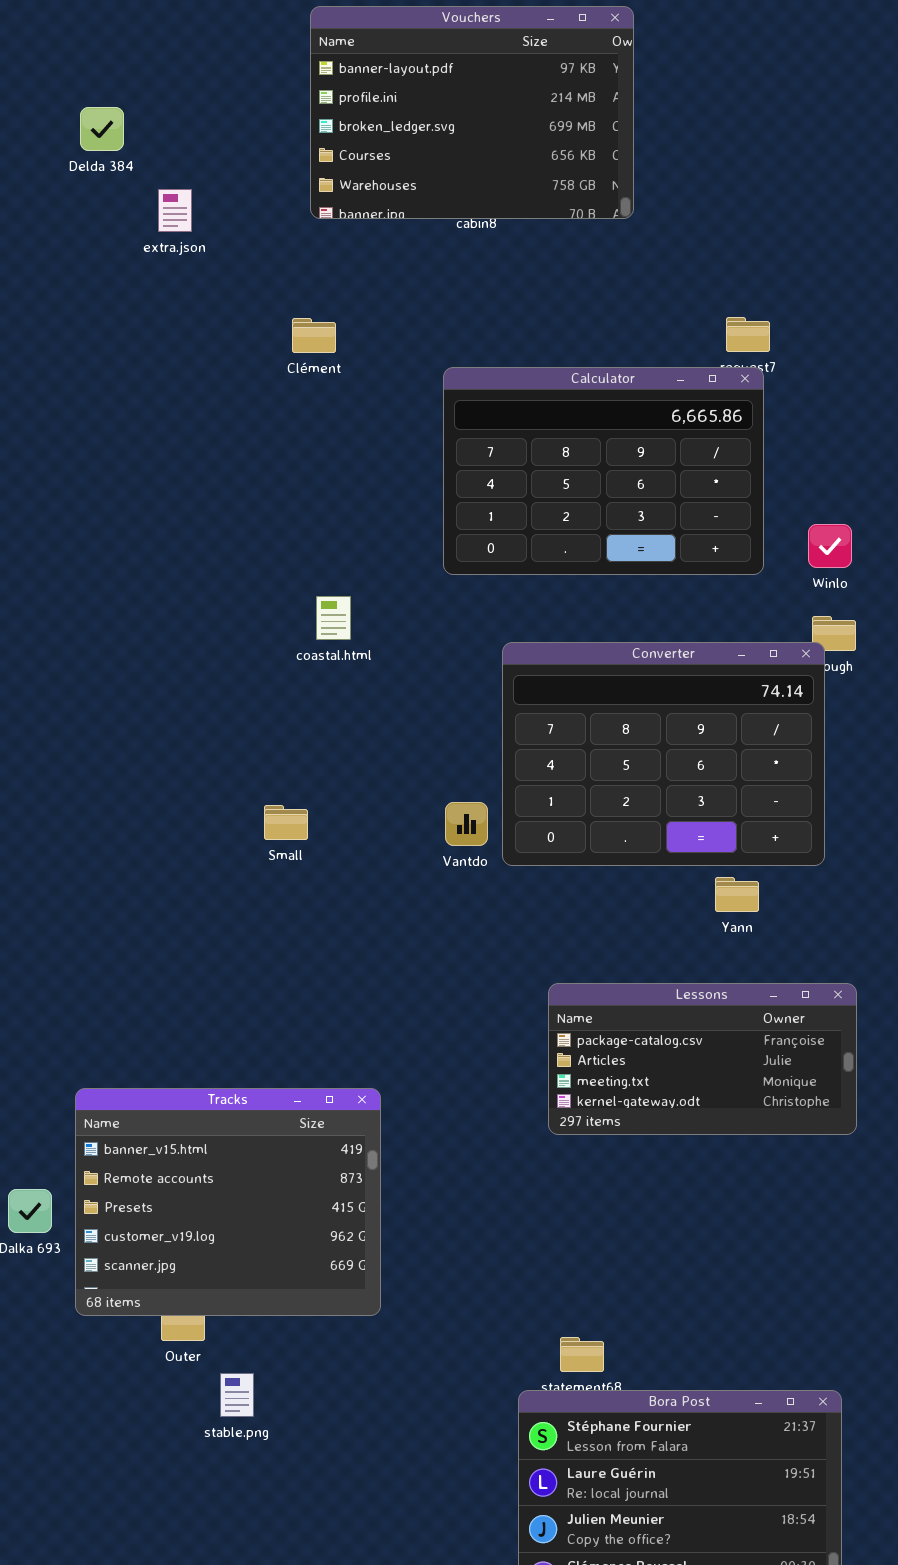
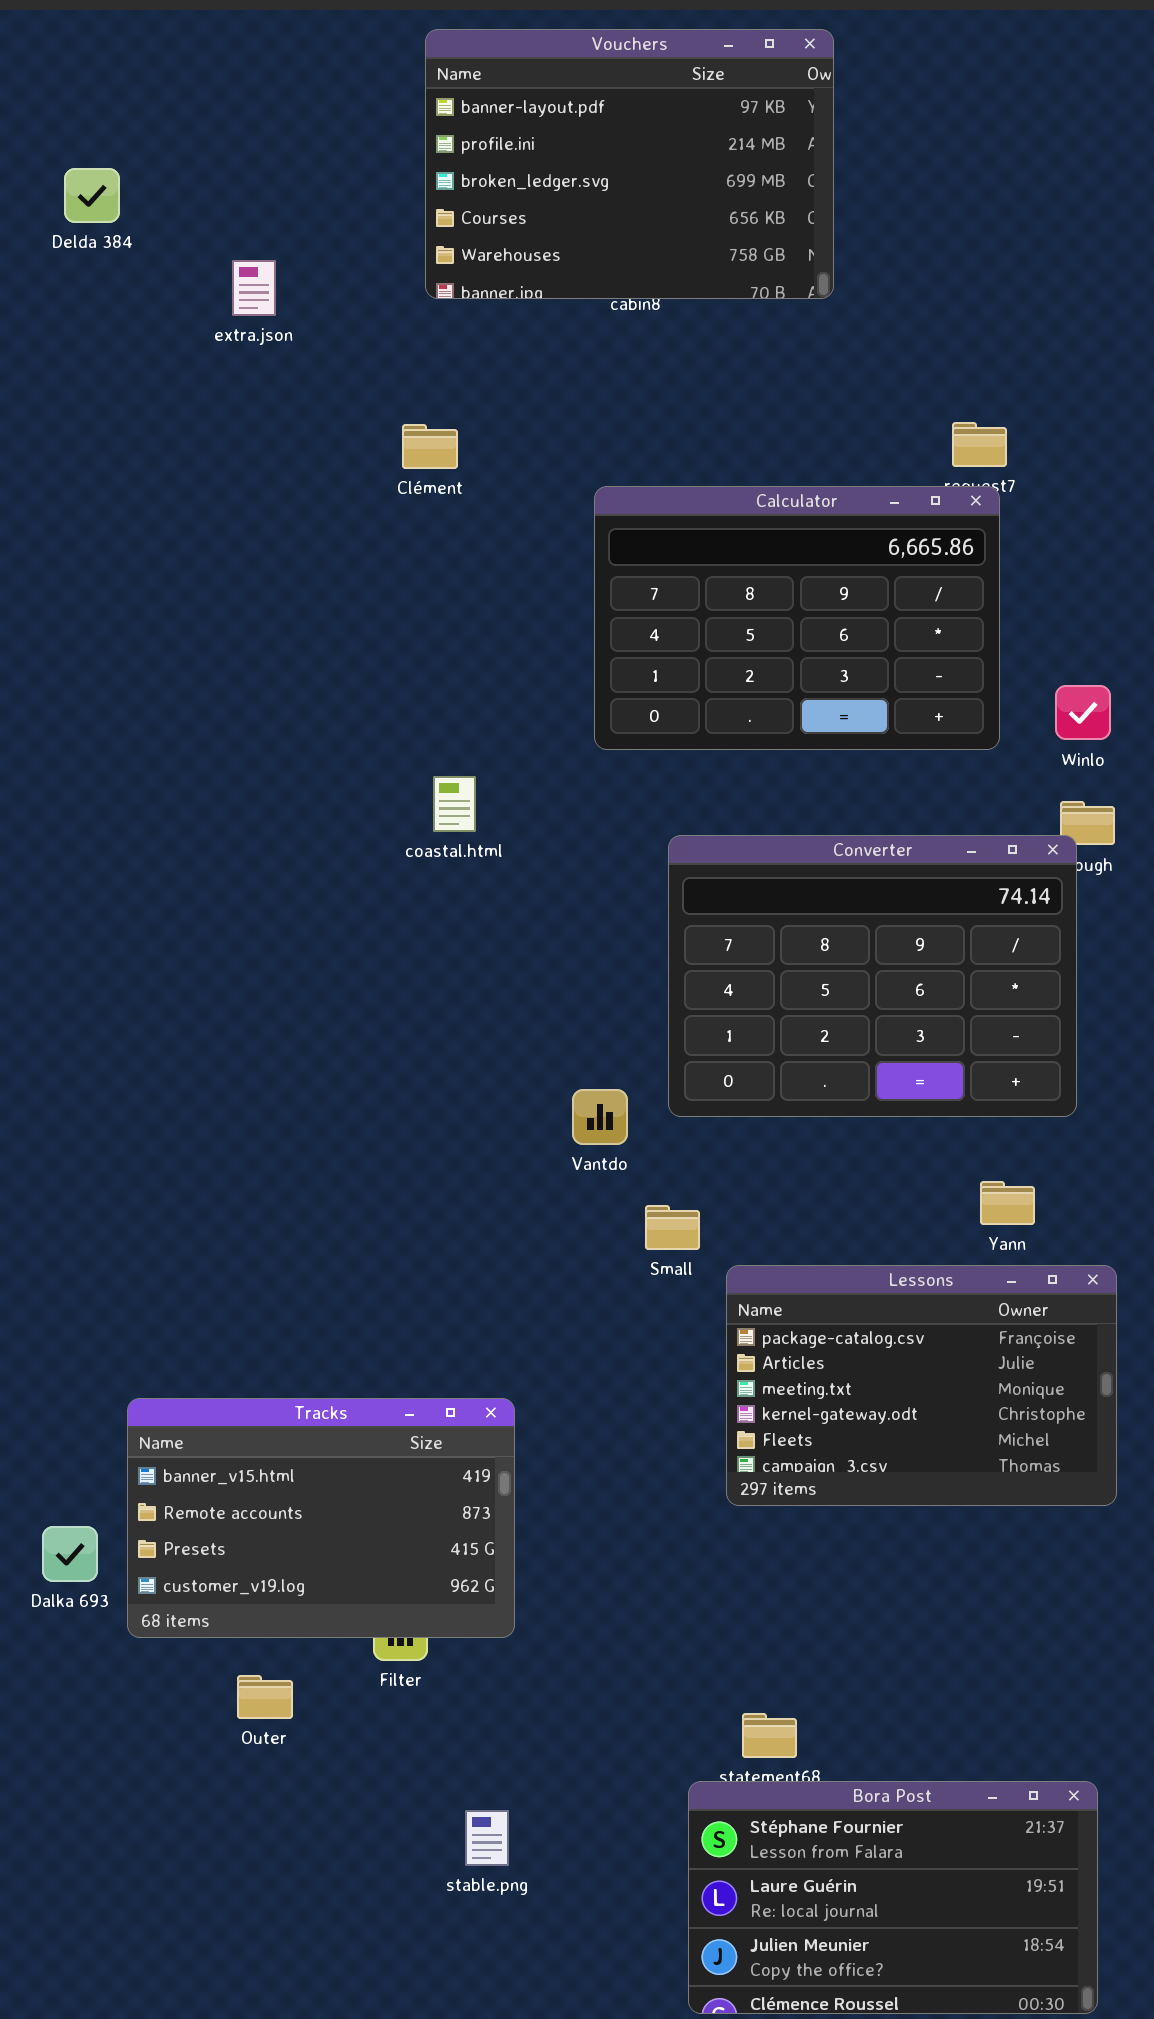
Delda 384: [80,107,124,151] -> [64,168,120,223], moved
Vantdo: [445,802,488,846] -> [572,1089,628,1145], moved
Small: [264,805,308,840] -> [645,1205,700,1250], moved
Yann: [715,877,759,912] -> [980,1181,1035,1225], moved
Lessons: [548,983,857,1135] -> [726,1265,1117,1506], resized
Tracks: [75,1088,381,1316] -> [127,1398,515,1638], resized
stable.png: [220,1373,254,1417] -> [465,1810,509,1866], moved

